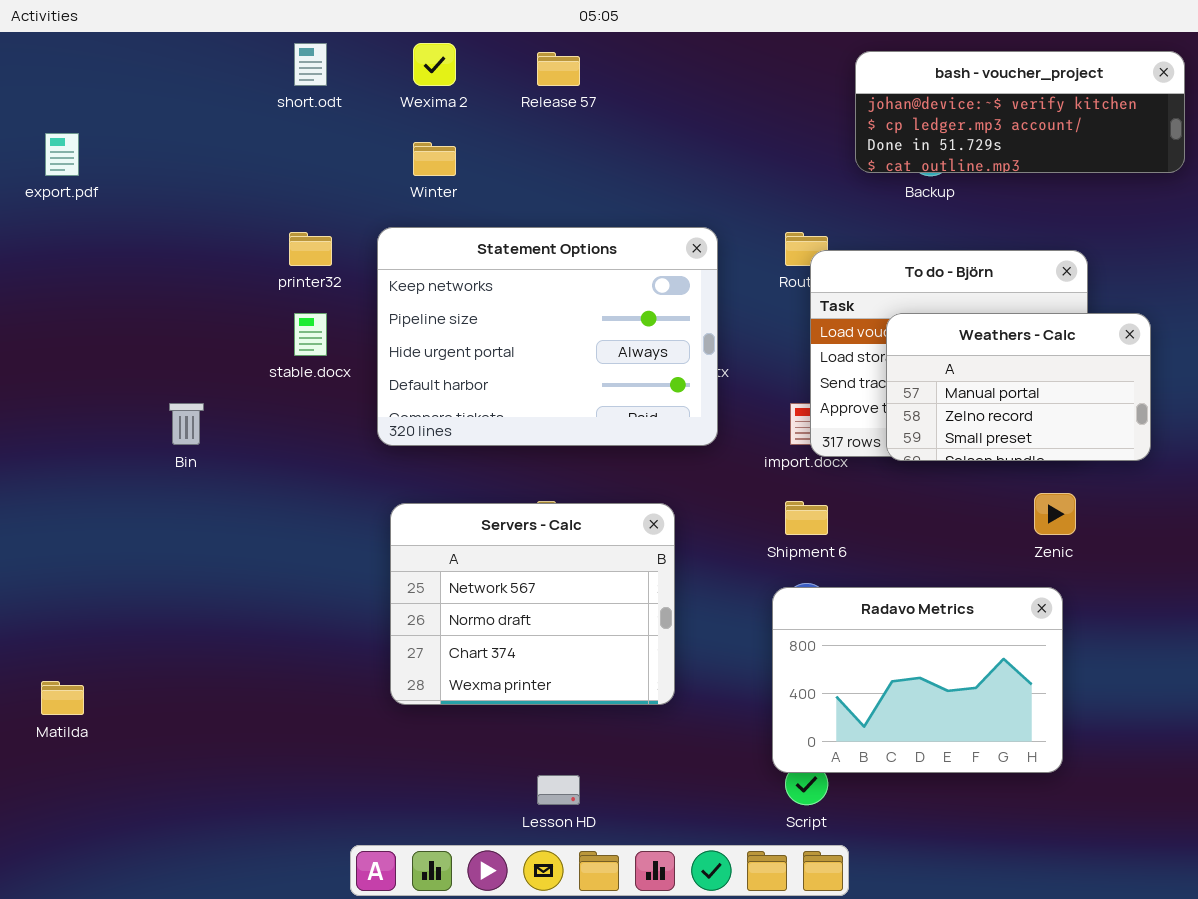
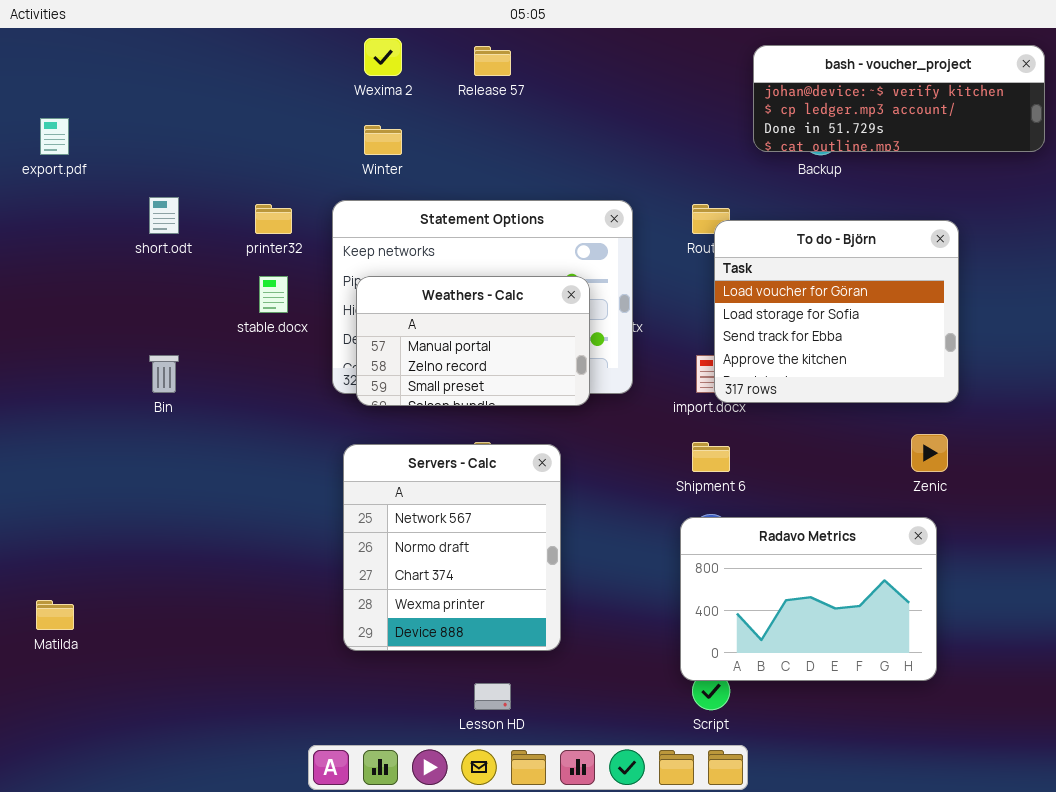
short.odt: [294,43,327,86] -> [149,197,179,234], moved
Weathers - Calc: [886,313,1151,461] -> [356,276,590,406], moved
Servers - Calc: [390,503,675,705] -> [343,444,561,651], resized

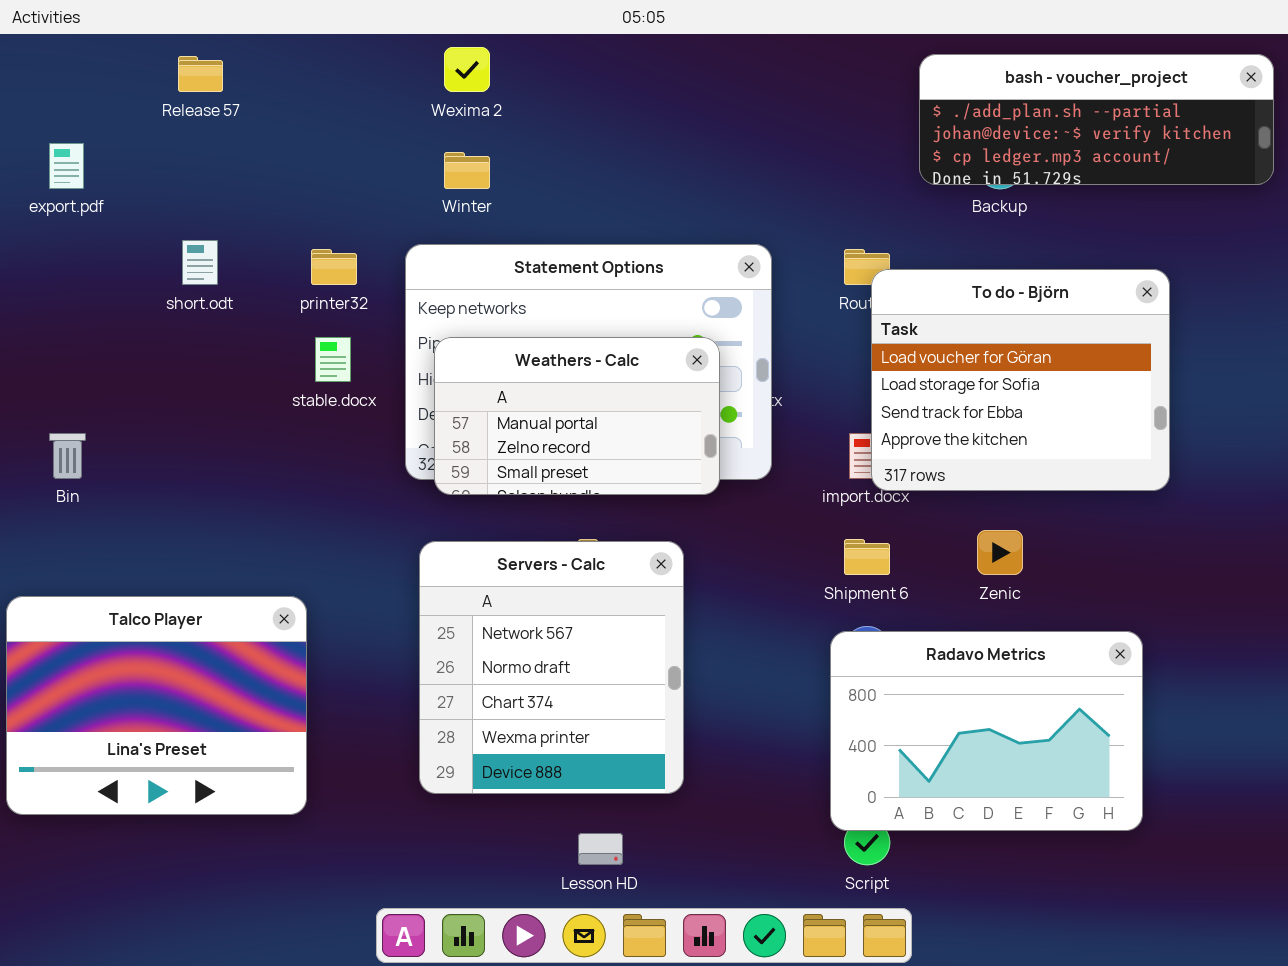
bash - voucher_project: [753,45,1045,152] -> [919,54,1274,185], scrolled up 1 row
Release 57: [474,46,511,76] -> [178,56,223,92], moved
Bin: [149,355,179,393] -> [49,433,86,479], moved
Zenic: [911,434,948,472] -> [977,530,1023,575], moved
Talco Player: none -> [6,596,307,815], opened

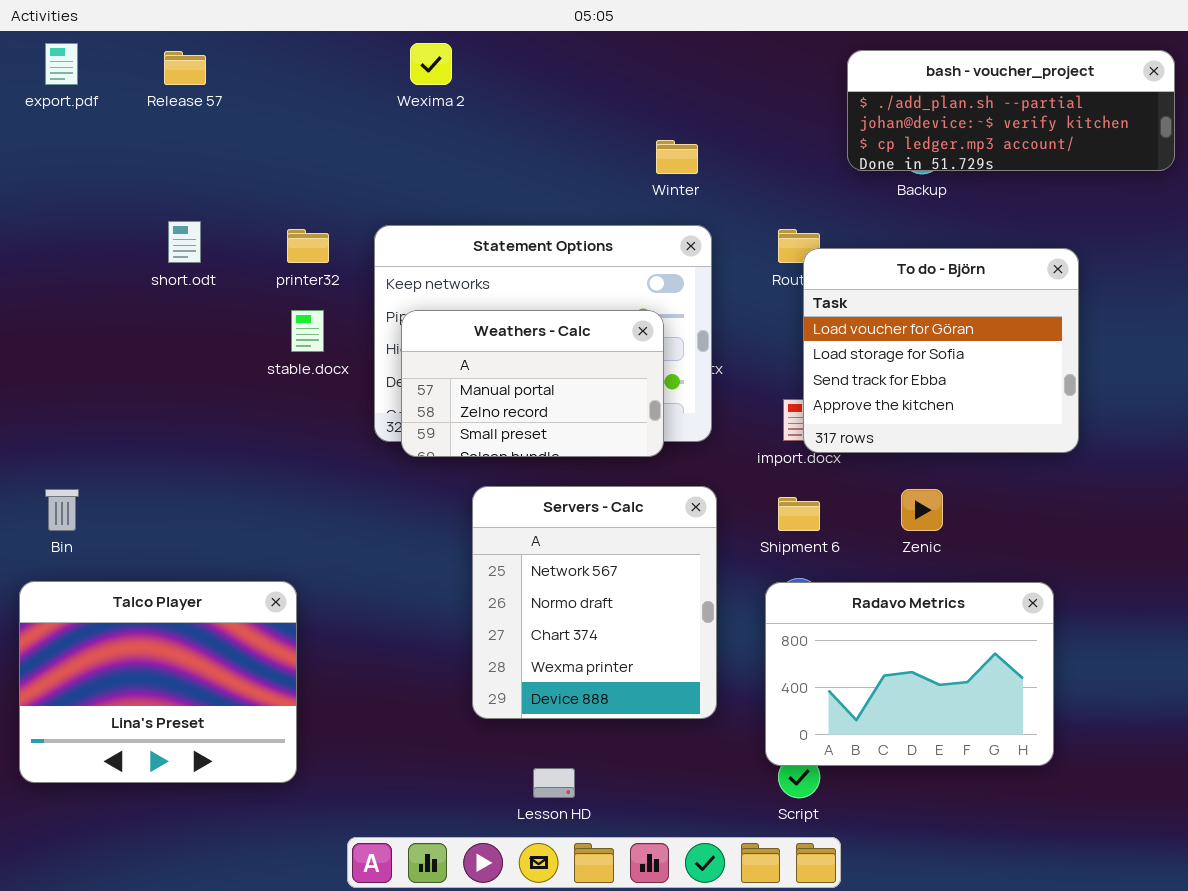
export.pdf: [49,143,84,189] -> [45,43,78,85], moved
Winter: [444,152,490,189] -> [656,140,698,174], moved
Bin: [49,433,86,479] -> [45,489,79,531], moved
Servers - Calc: [419,541,684,794] -> [472,486,717,719], moved
Talco Player: [6,596,307,815] -> [19,581,297,783], moved

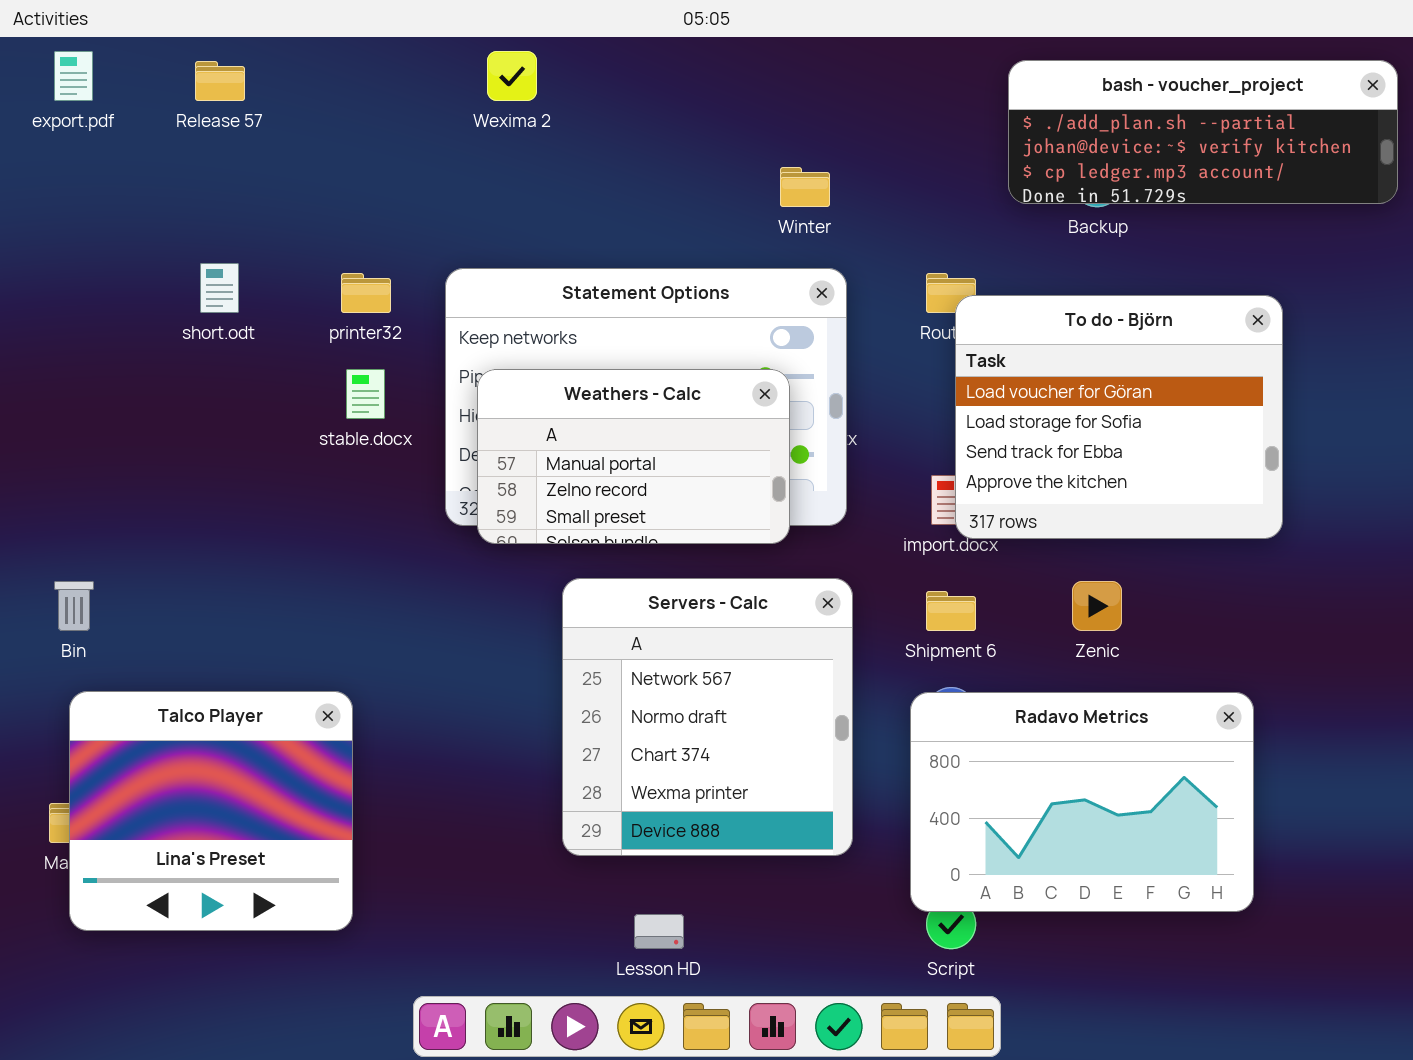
Talco Player: [19,581,297,783] -> [69,691,353,931], resized

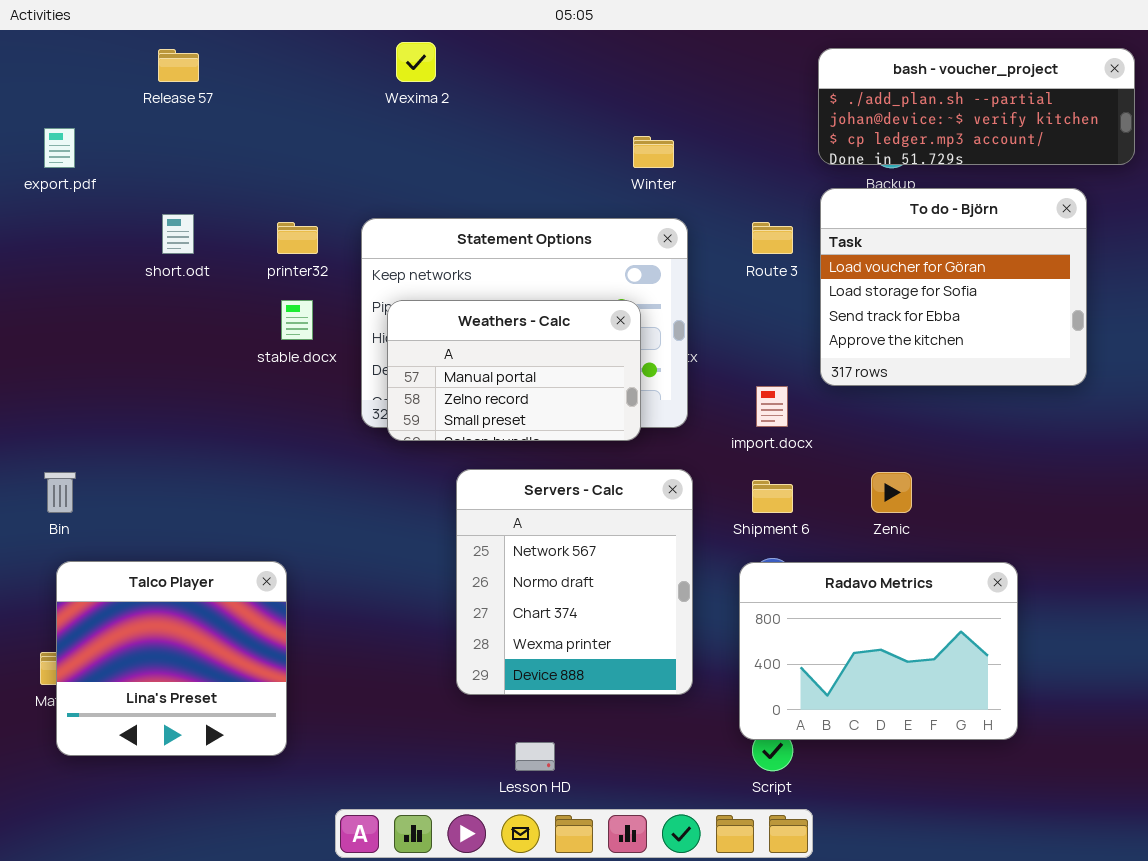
export.pdf: [54,51,93,101] -> [44,128,75,168], moved
To do - Björn: [955,295,1283,539] -> [820,188,1087,386], moved

